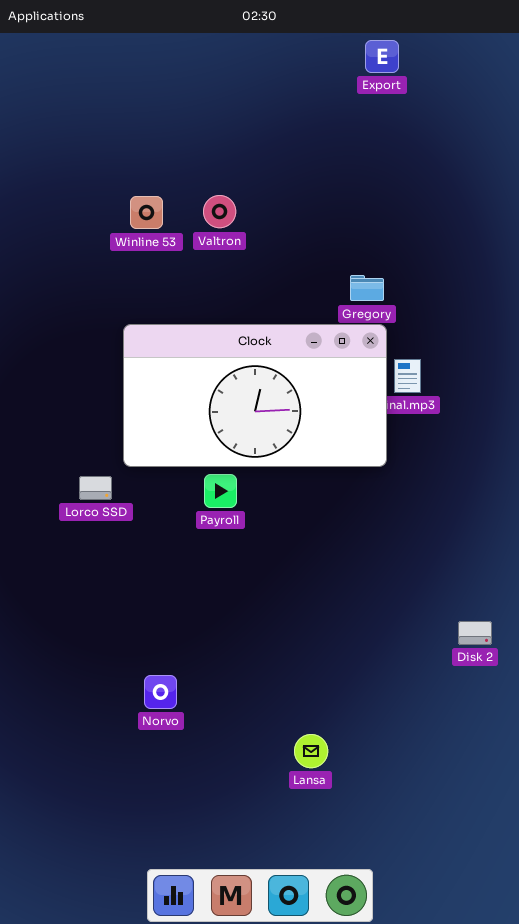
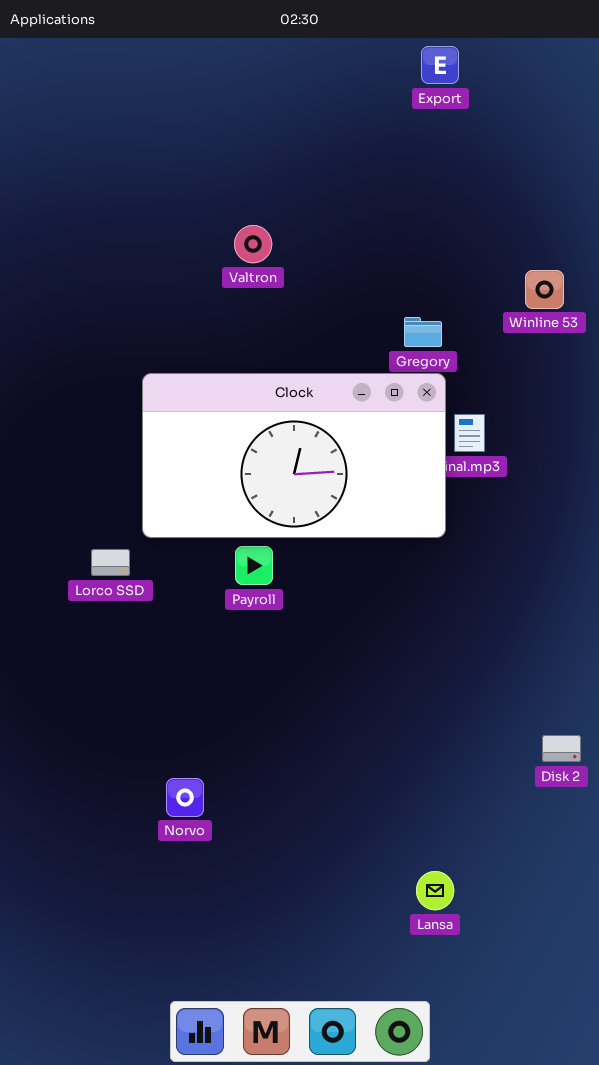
Winline 53: [130,196,163,229] -> [525,270,564,309], moved
Disk 2: [458,621,492,645] -> [542,735,581,762], moved
Lansa: [294,734,328,768] -> [416,871,454,910], moved

